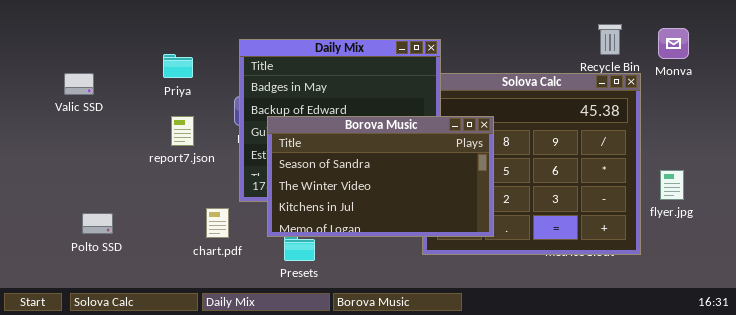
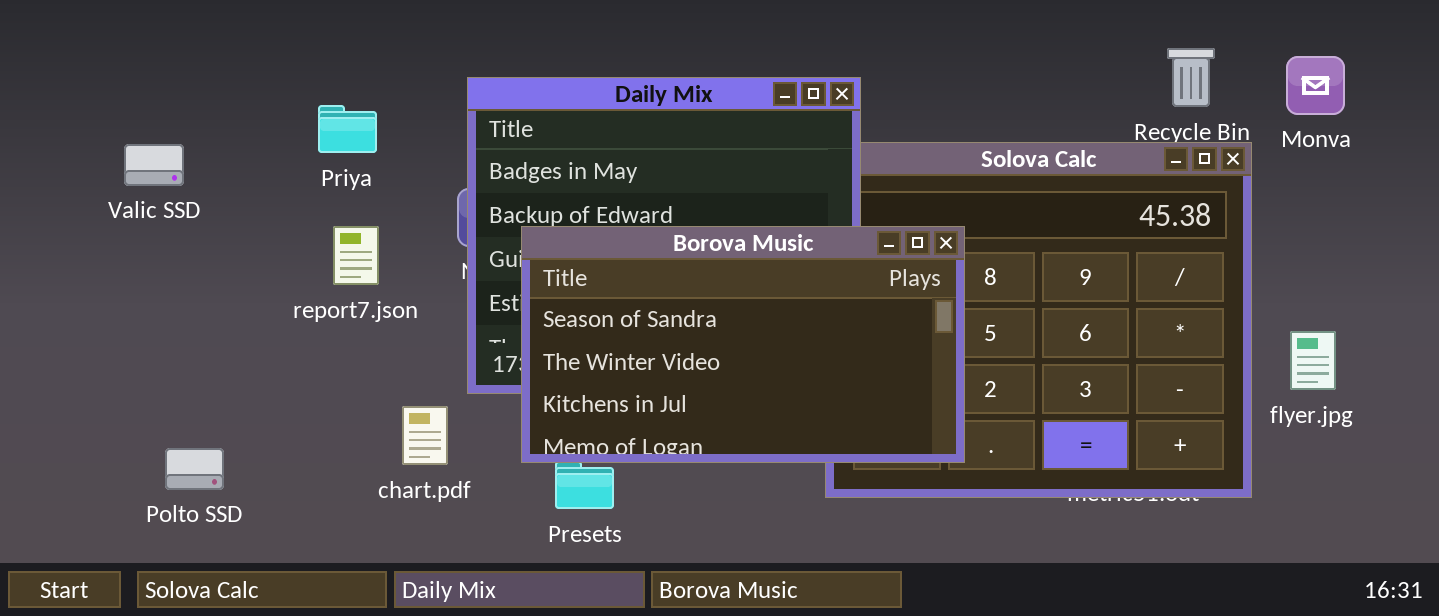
Polto SSD: [82,213,113,234] -> [165,448,224,490], moved

